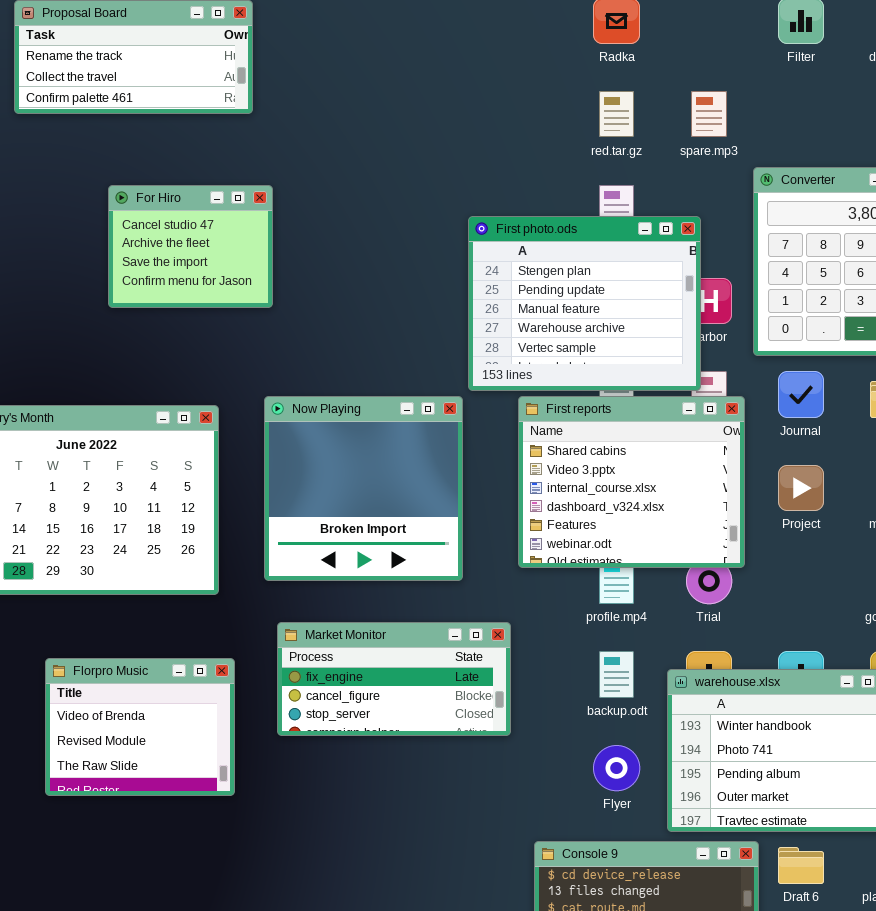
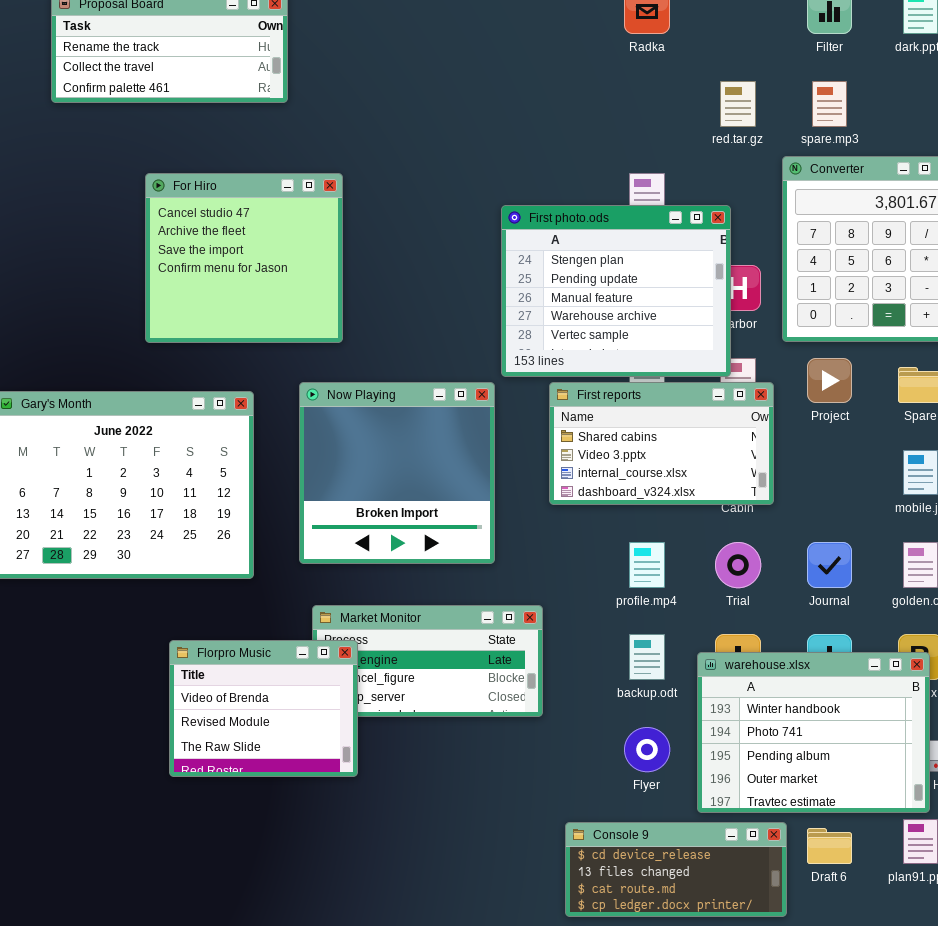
red.tar.gz: [599,91,634,137] -> [720,81,756,127], moved
spare.mp3: [691,91,727,137] -> [812,81,847,127], moved
For Hiro: [108,185,273,308] -> [145,173,343,343], resized
Journal: [778,371,824,418] -> [807,542,852,588], moved
First reports: [518,396,745,568] -> [549,382,774,505], resized
Project: [778,465,824,511] -> [807,358,852,403], moved
Florpro Music: [45,658,235,796] -> [169,640,358,777], moved

